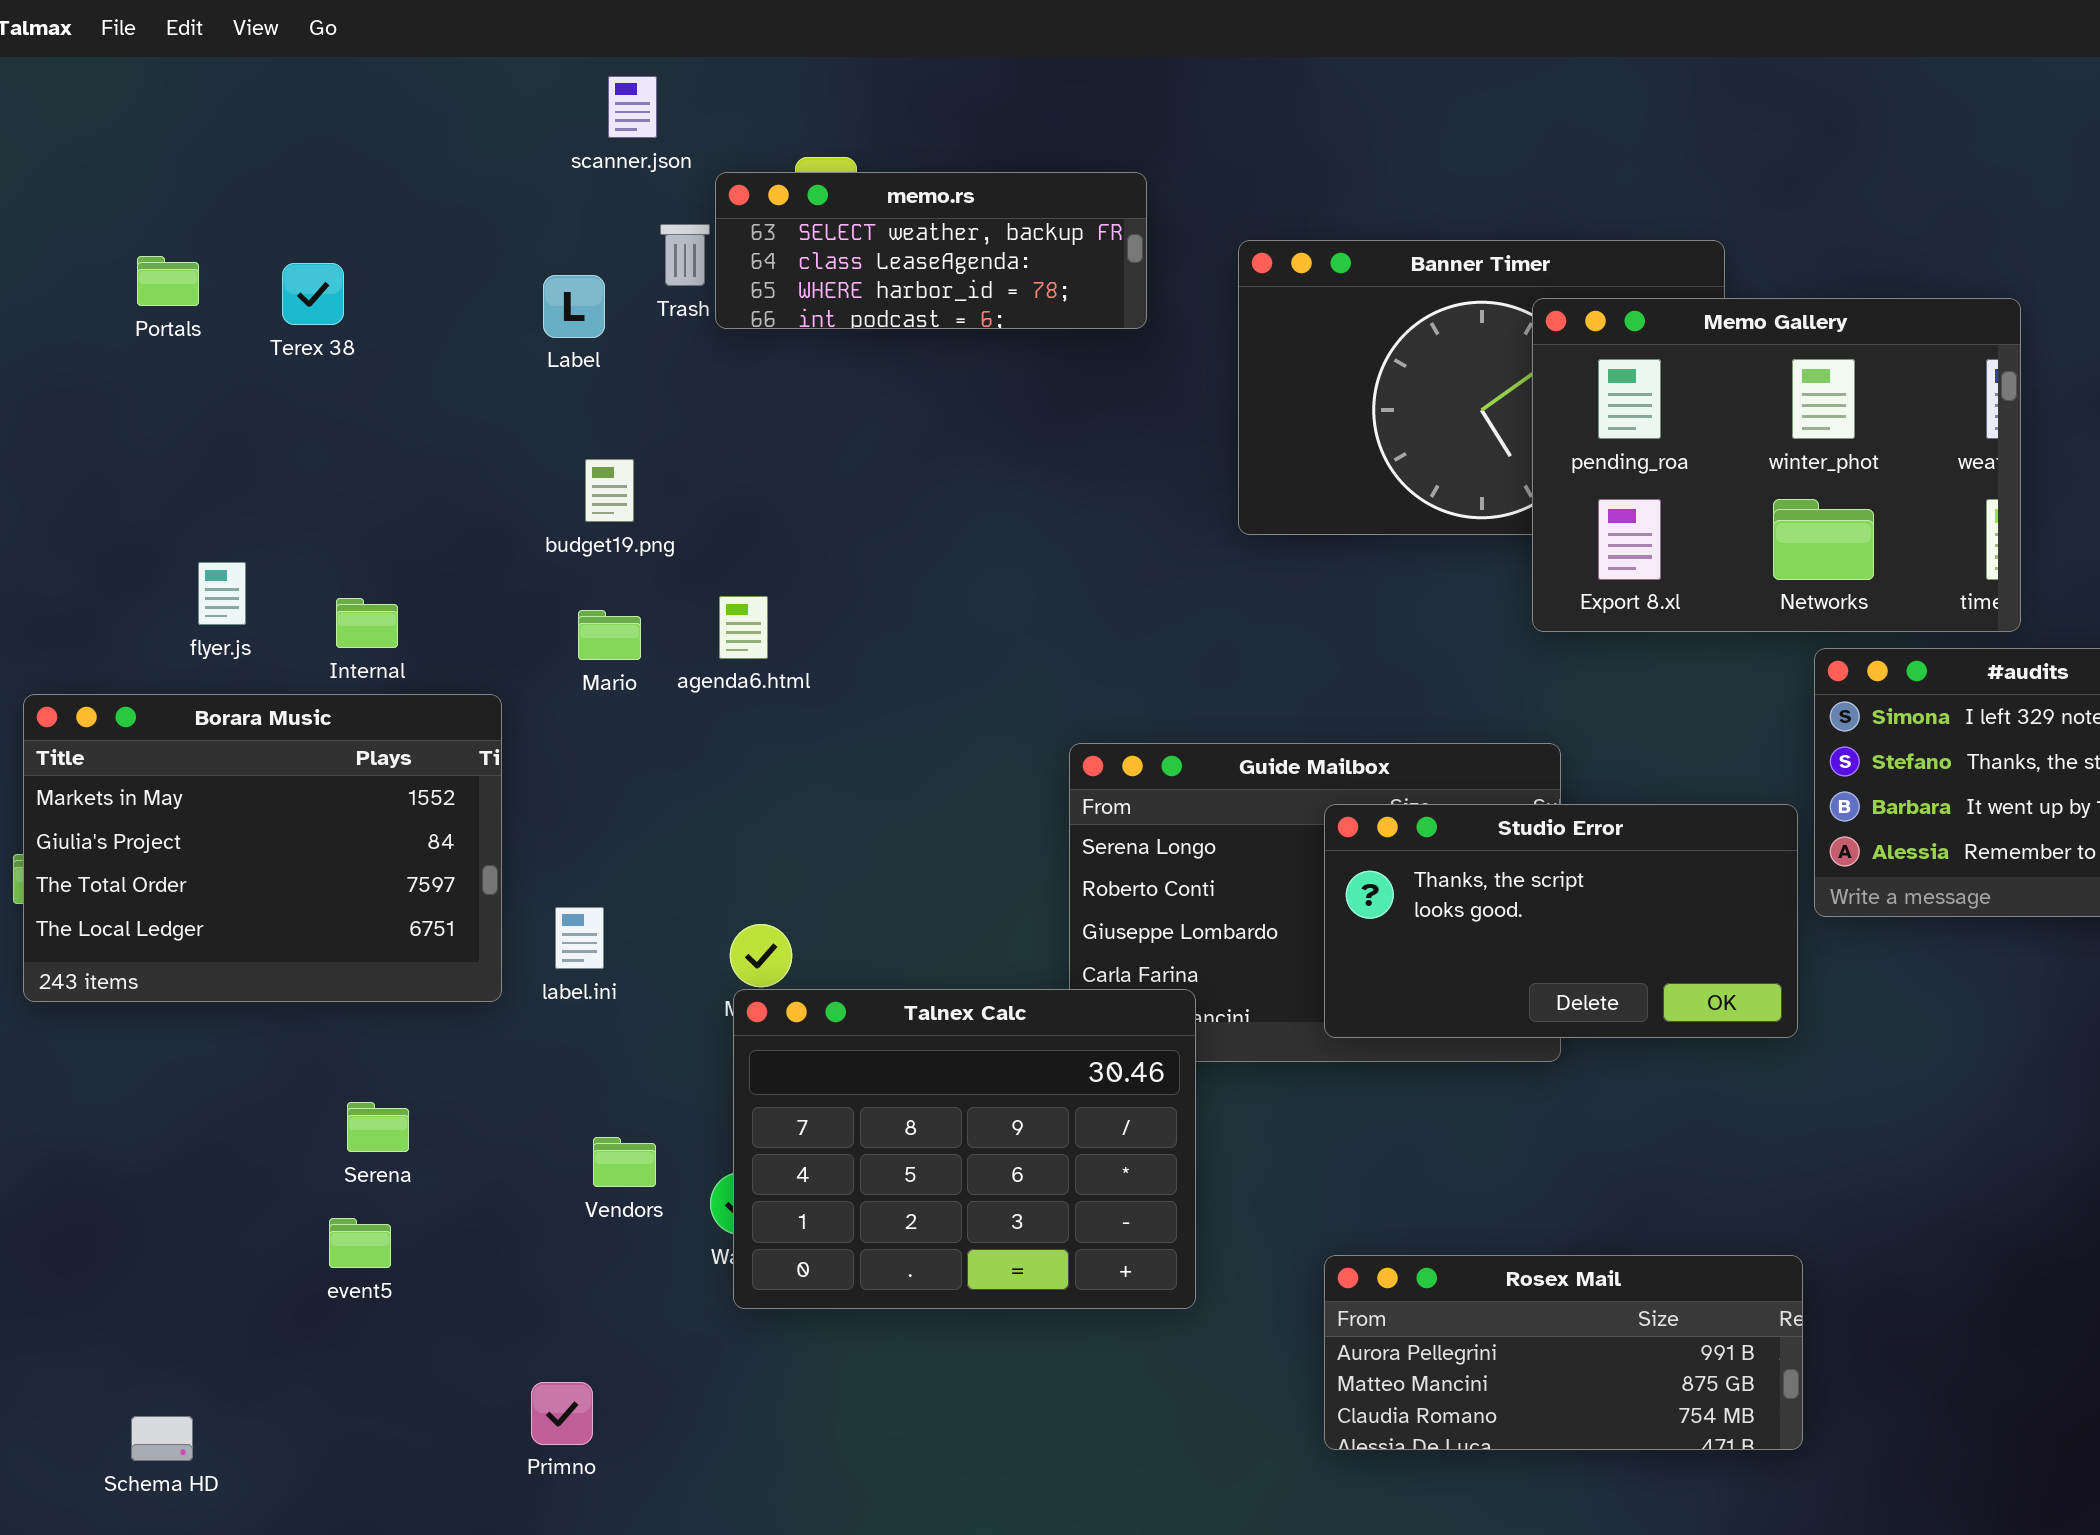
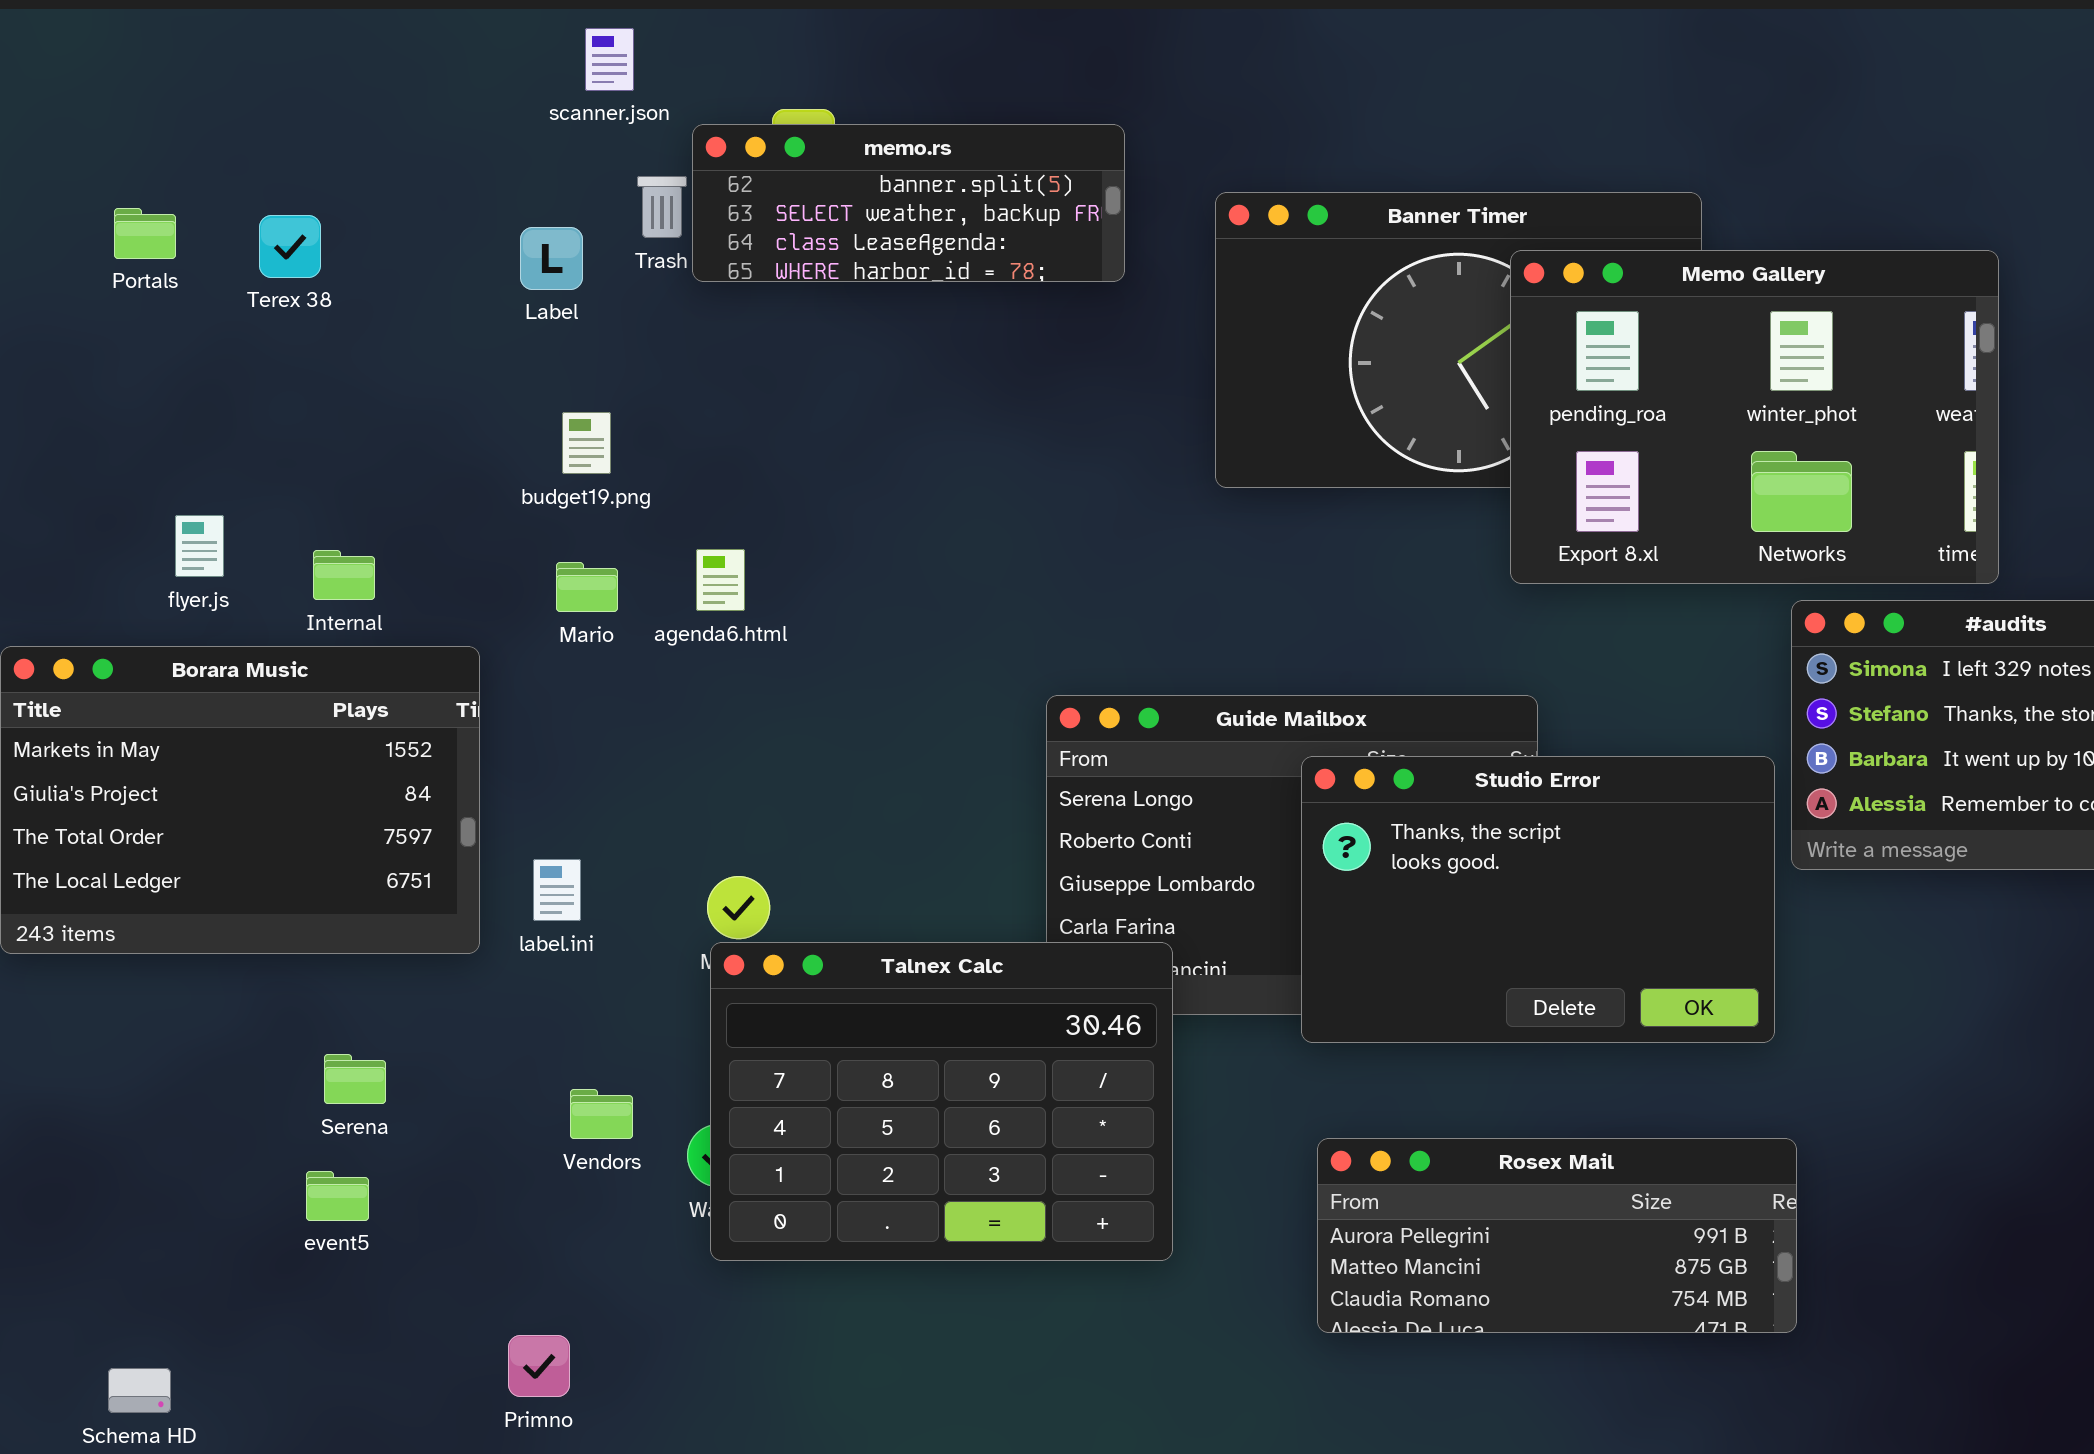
memo.rs: [715,172,1147,329] -> [692,124,1125,282], scrolled up 1 row
Studio Error: [1324,804,1798,1038] -> [1301,756,1775,1043], resized
Rosex Mail: [1324,1255,1803,1450] -> [1317,1138,1797,1333], moved

